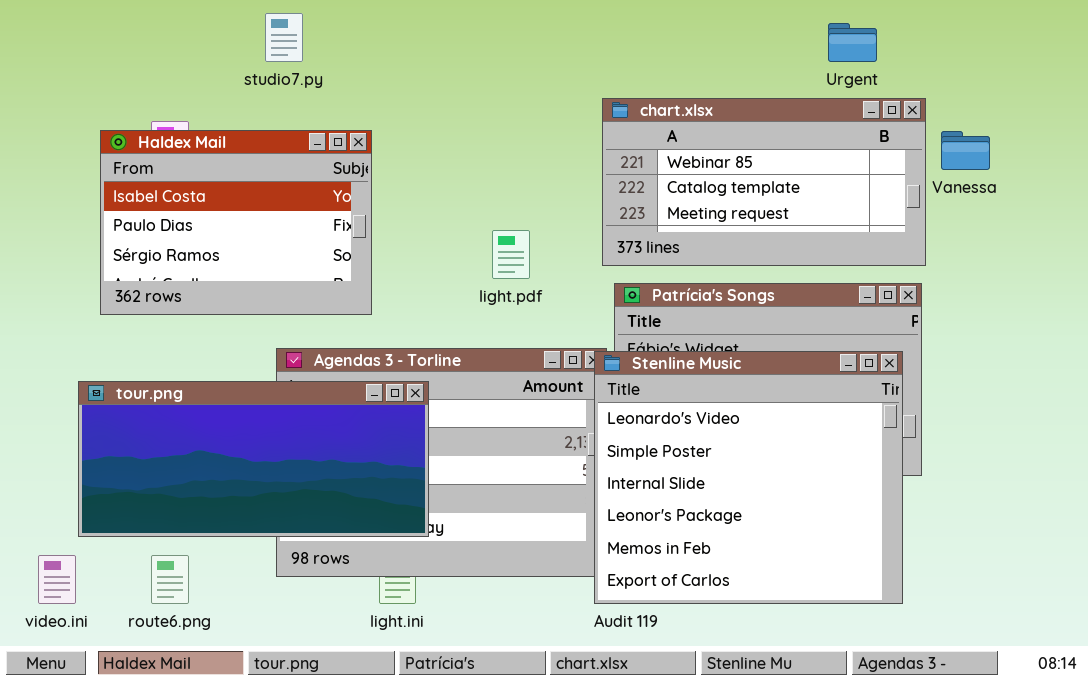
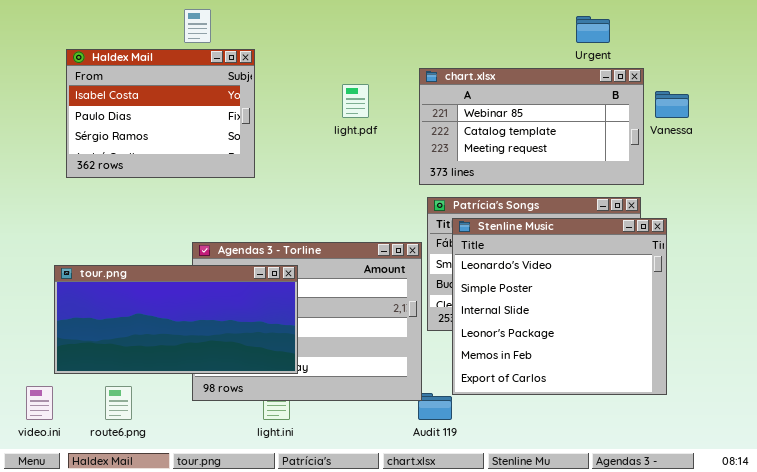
Haldex Mail: [100,130,372,315] -> [66,49,255,178], moved
light.pdf: [492,230,530,279] -> [342,84,369,118], moved
Stenline Music: [594,351,903,604] -> [452,218,667,395], moved

